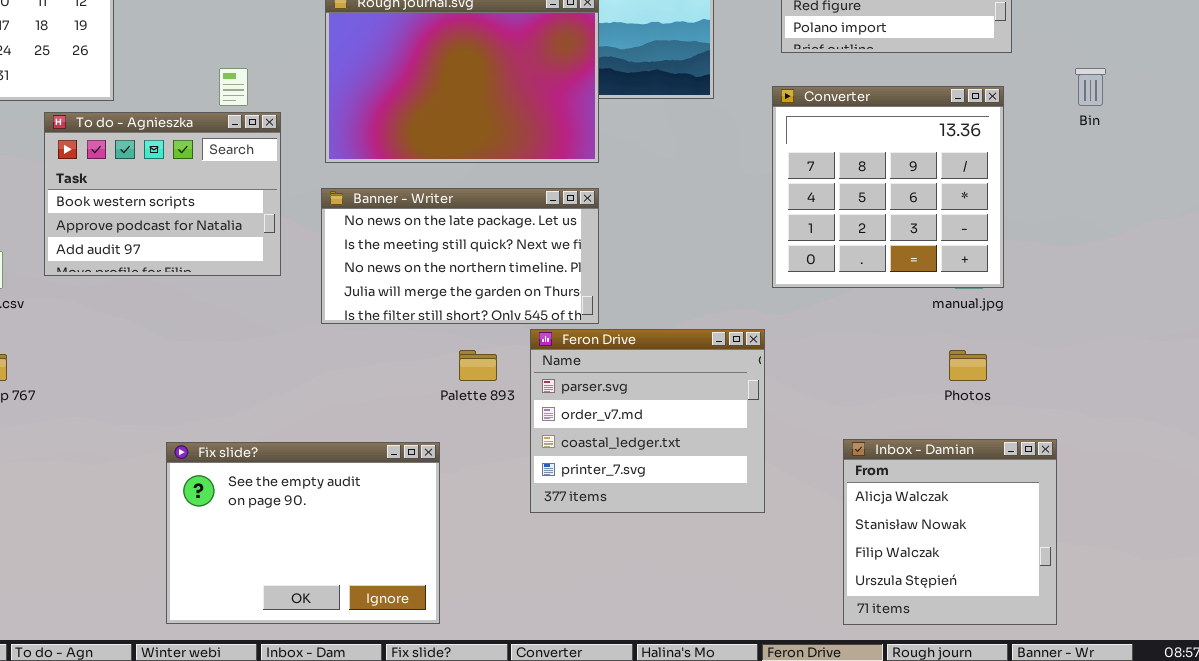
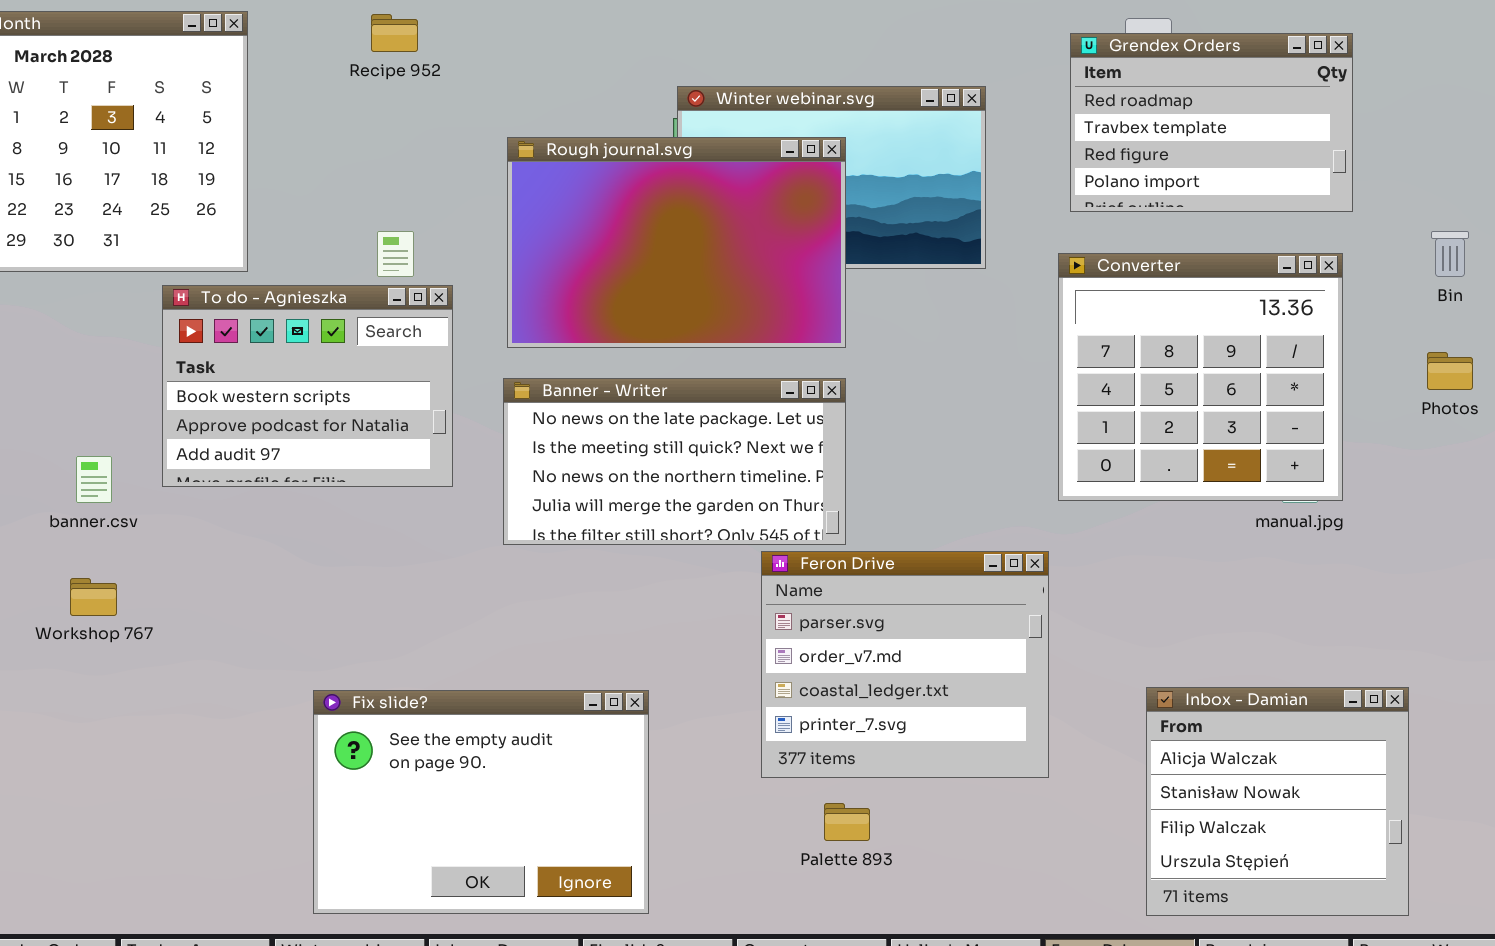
Palette 893: [459,350,497,381] -> [824,803,870,841], moved
Photos: [949,350,987,381] -> [1427,352,1473,390], moved

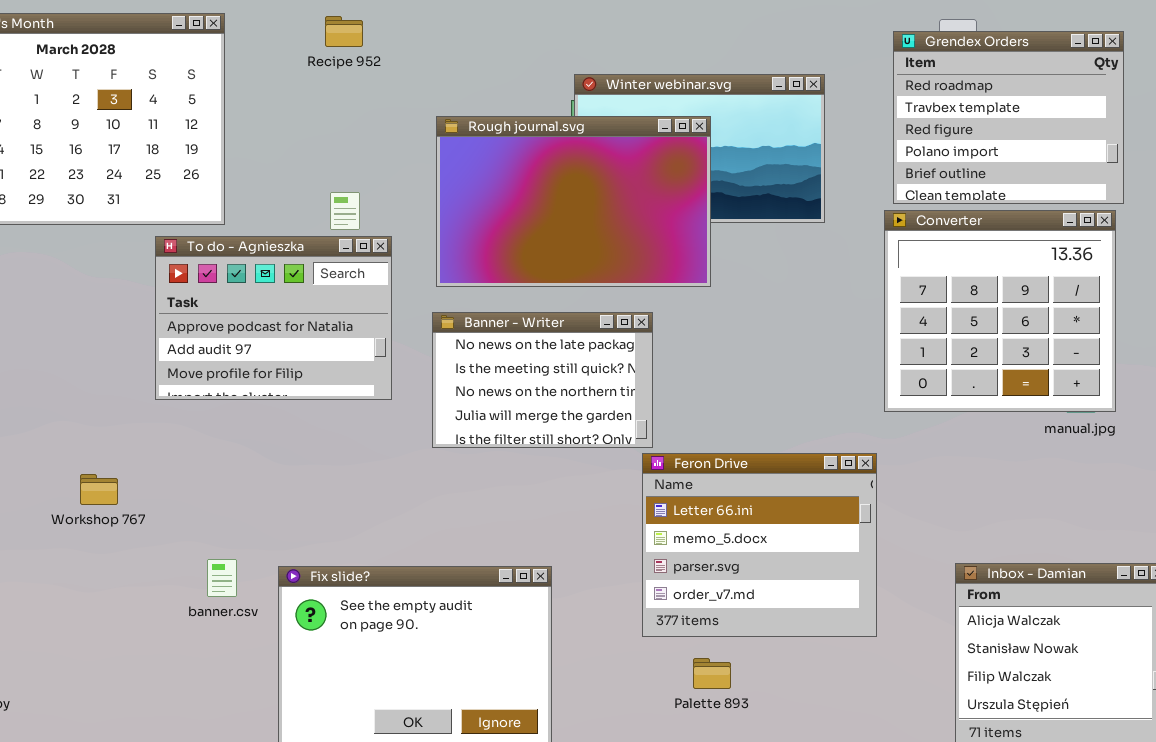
Grendex Orders: [1070,33,1353,212] -> [893,31,1124,204], resized
To do - Agnieszka: [162,285,453,487] -> [155,236,392,400], scrolled down 1 row
Banner - Writer: [503,378,846,545] -> [432,312,653,448], resized
banner.csv: [76,456,112,503] -> [207,559,237,597], moved
Feron Drive: [761,551,1049,778] -> [642,453,877,637], scrolled up 2 rows

